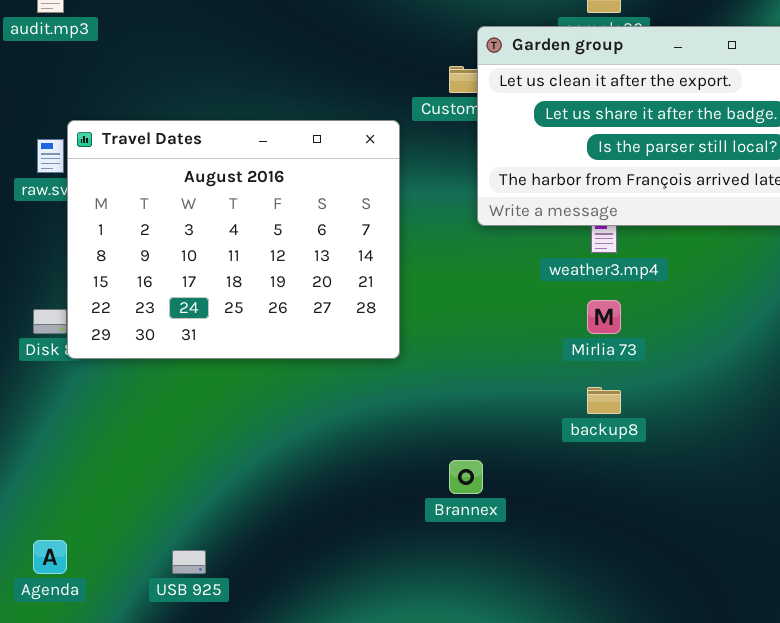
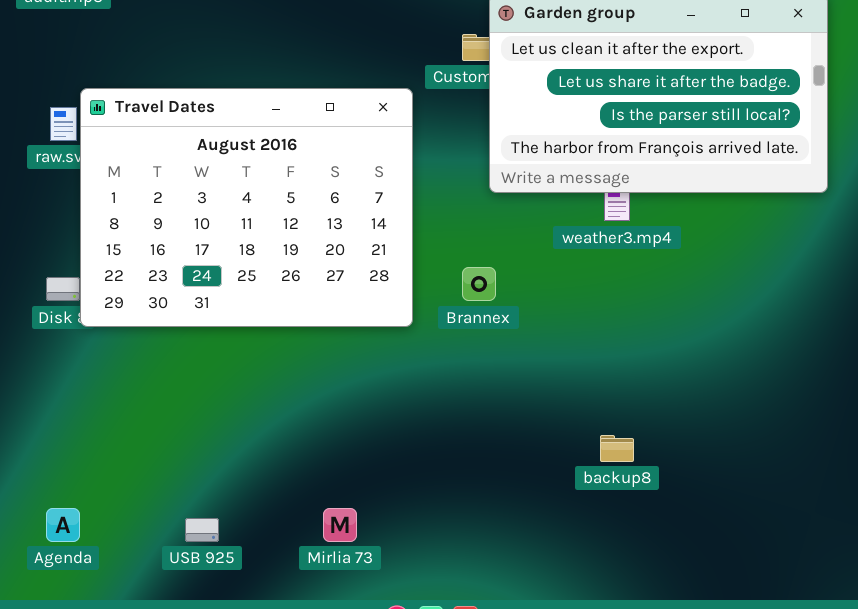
Mirlia 73: [587,300,621,334] -> [323,508,357,542], moved
backup8: [587,387,621,414] -> [600,435,634,462], moved
Brannex: [449,460,483,494] -> [462,267,496,301], moved

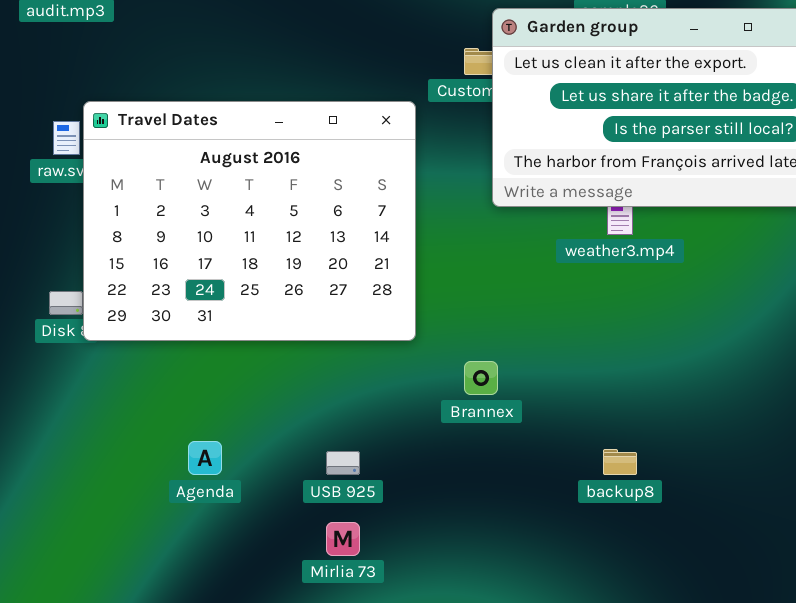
Brannex: [462,267,496,301] -> [464,361,498,395], moved
Agenda: [46,508,80,542] -> [188,441,222,475], moved
USB 925: [185,518,219,542] -> [326,451,360,475], moved

